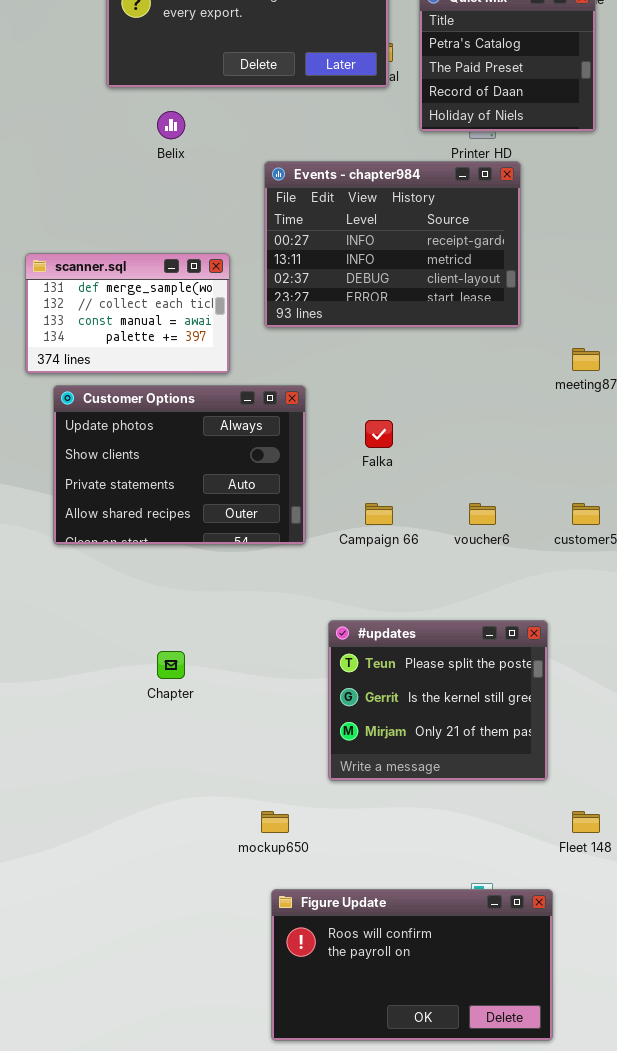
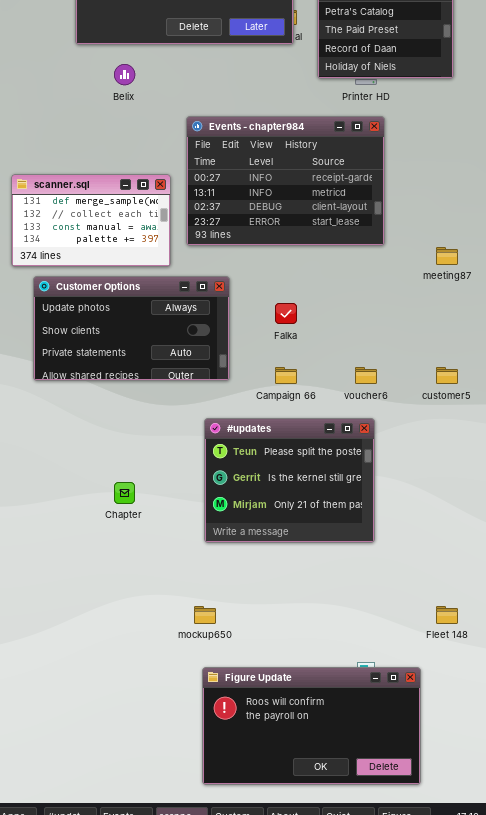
Events - chapter984: [264,161,521,328] -> [186,116,385,246], moved
Customer Options: [53,385,306,545] -> [33,276,230,381], resized
#updates: [328,620,548,781] -> [204,418,375,543], moved

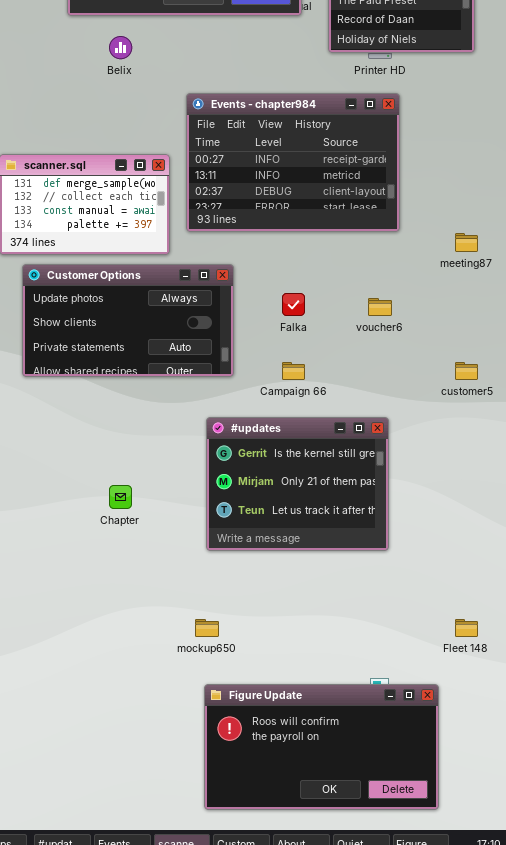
voucher6: [355,367,377,384] -> [368,298,392,316], moved
#updates: [204,418,375,543] -> [206,417,389,551], scrolled down 1 row

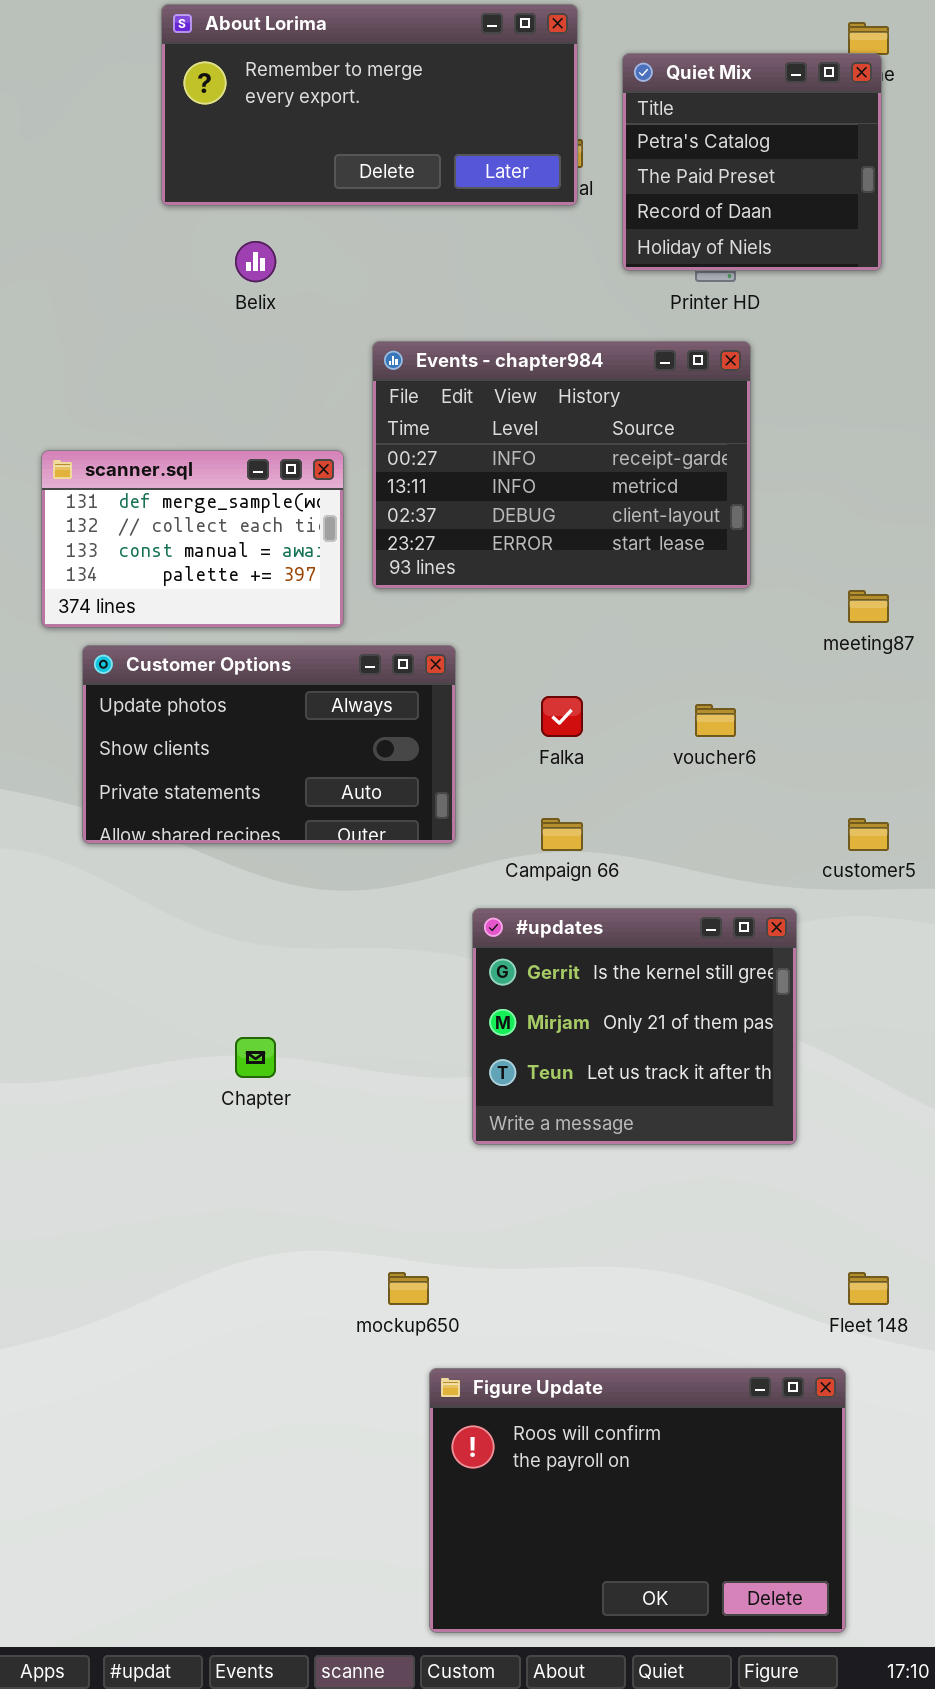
#updates: [206,417,389,551] -> [472,908,797,1145], moved
Figure Update: [204,684,439,810] -> [429,1368,846,1633], moved, resized

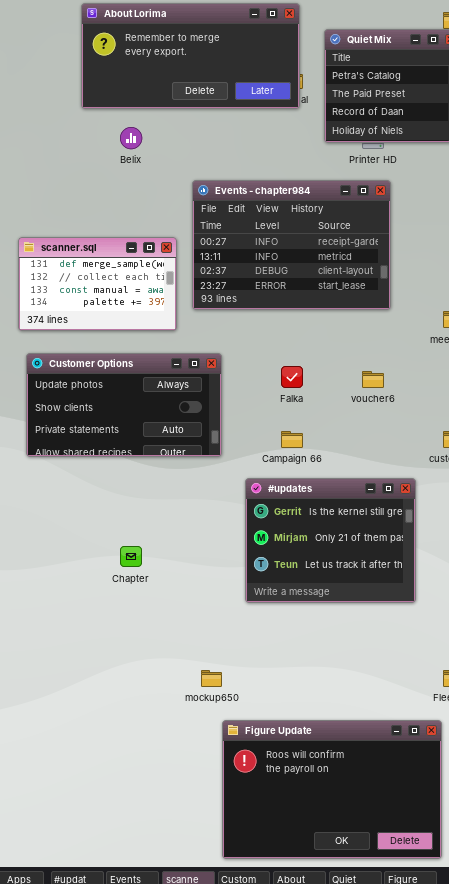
Customer Options: [82,645,456,844] -> [26,353,222,457], moved

